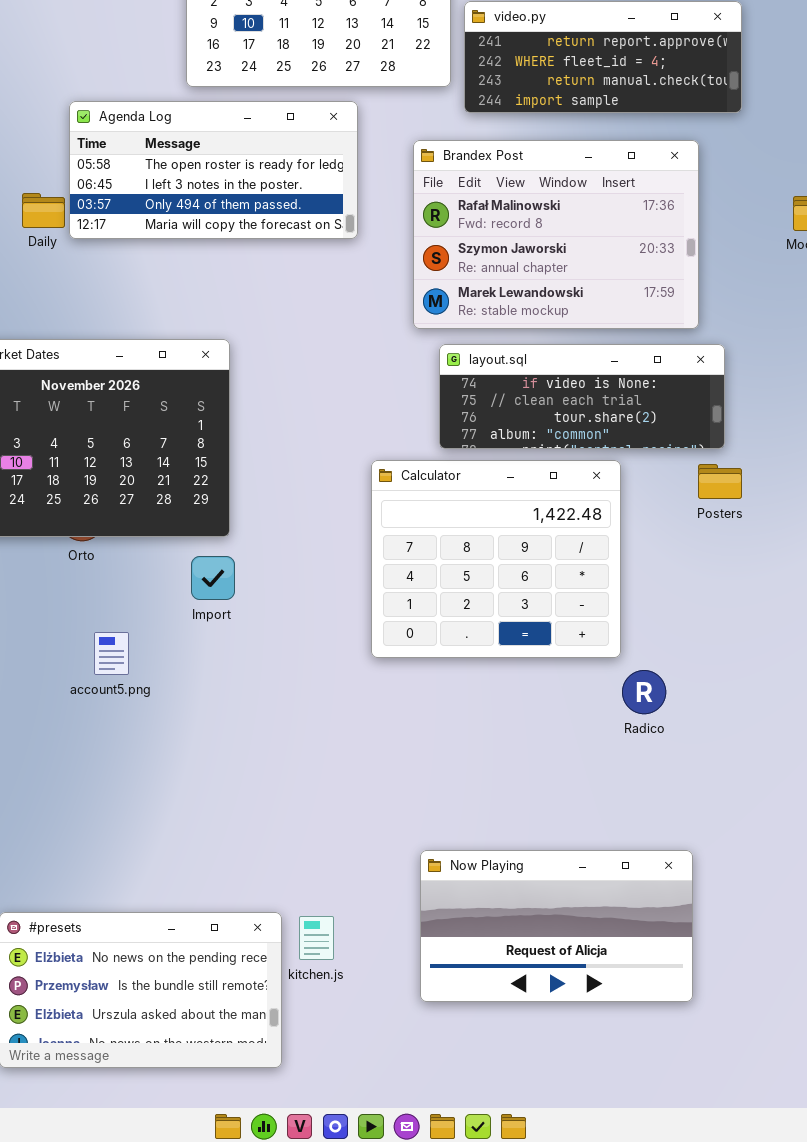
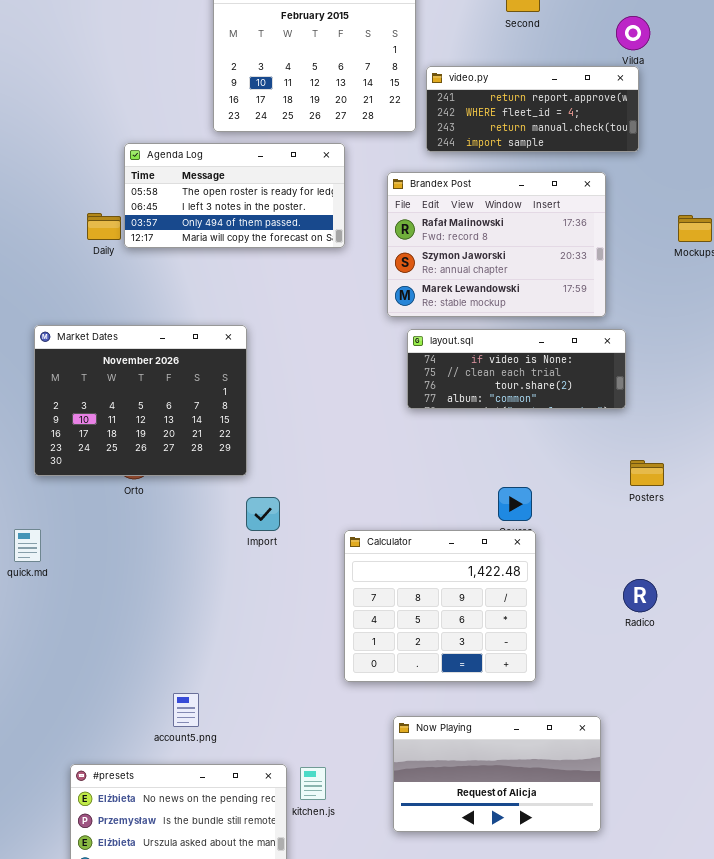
Calculator: [371,460,621,658] -> [344,530,536,682], moved
Posters: [698,464,742,499] -> [630,460,664,486], moved
Import: [191,556,235,600] -> [246,497,280,531], moved
account5.png: [94,632,129,675] -> [173,693,199,727], moved
Radico: [622,670,666,714] -> [623,579,657,612], moved

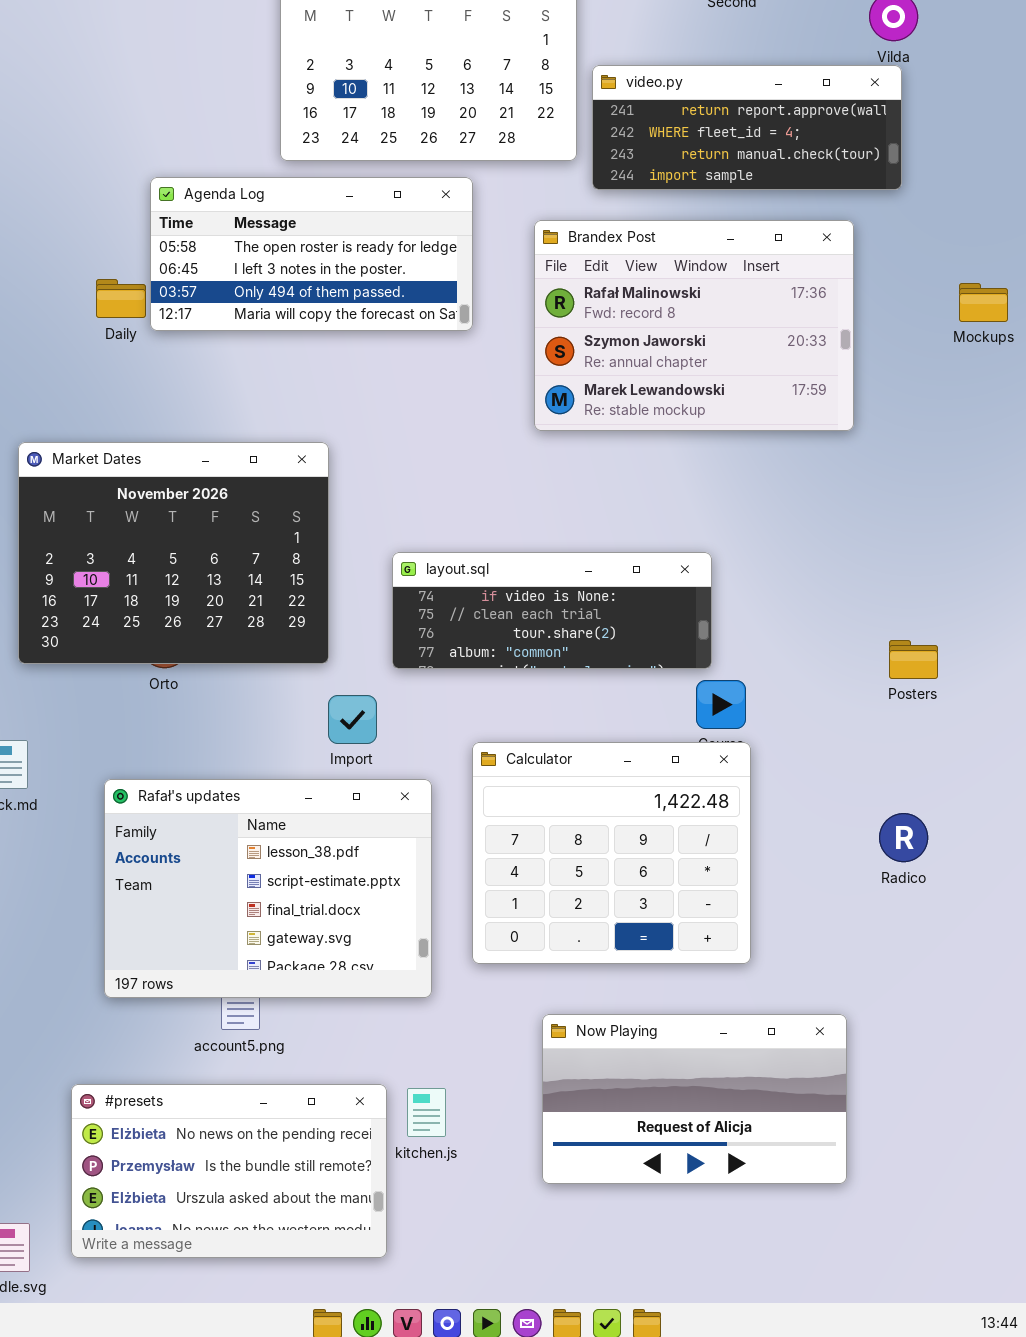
layout.sql: [407,329,626,409] -> [392,552,712,669], moved
Rafał's updates: none -> [104,779,432,998], opened

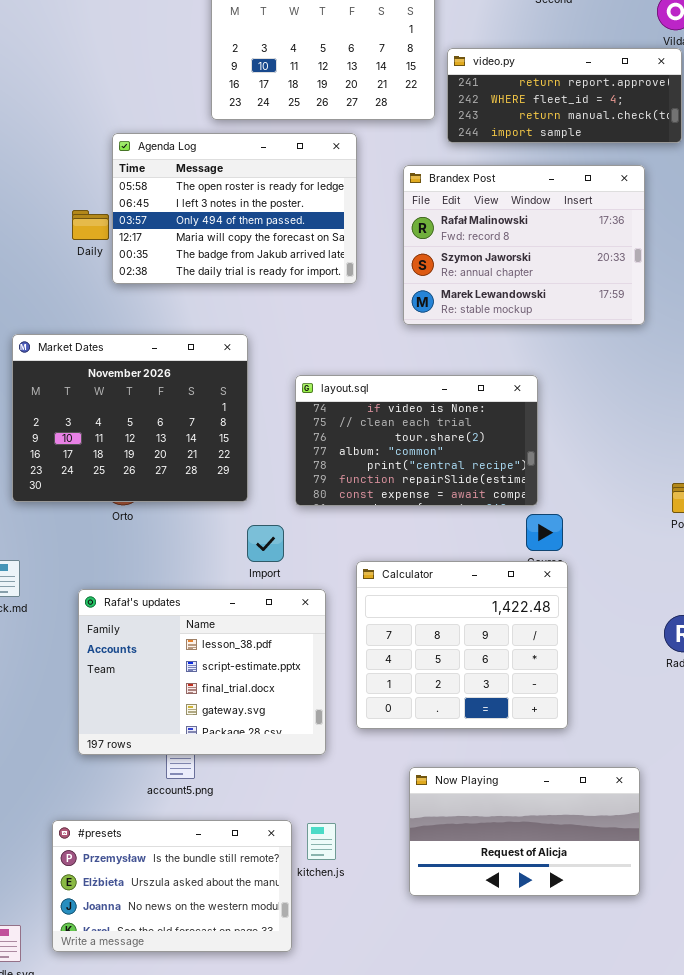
Agenda Log: [150,177,473,331] -> [112,133,357,284], resized
layout.sql: [392,552,712,669] -> [295,375,538,506], resized
#presets: [71,1084,387,1258] -> [52,820,292,952], scrolled down 1 row

